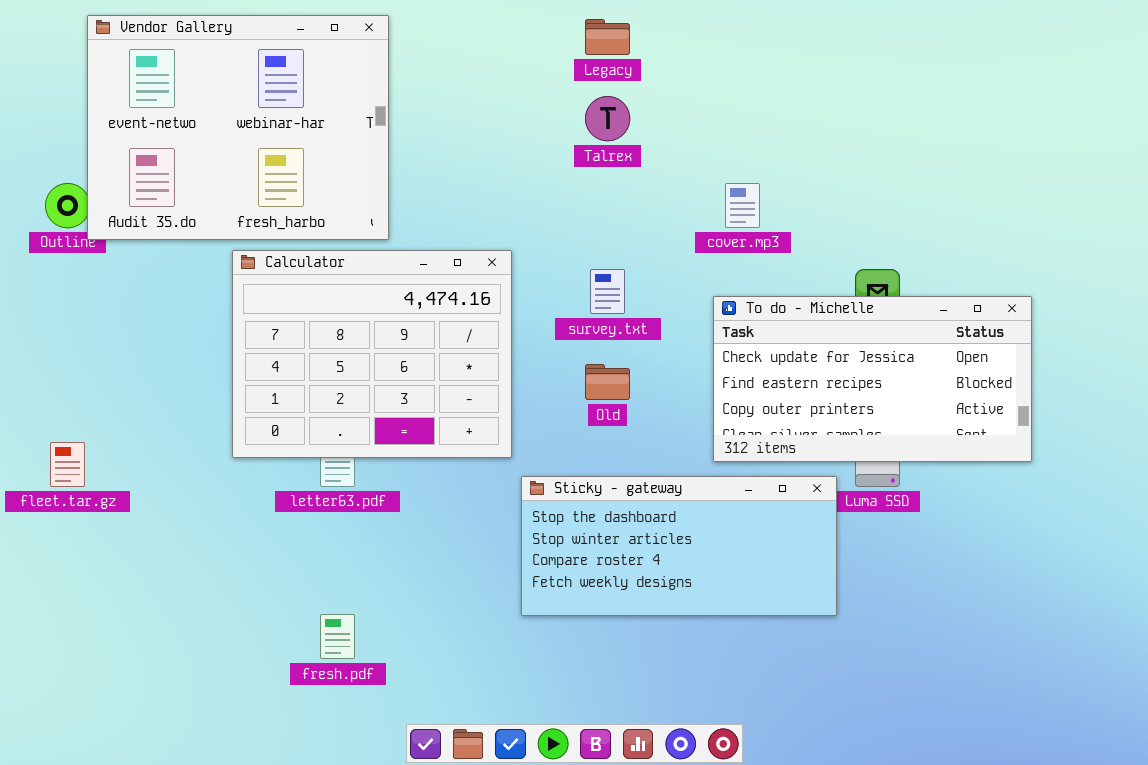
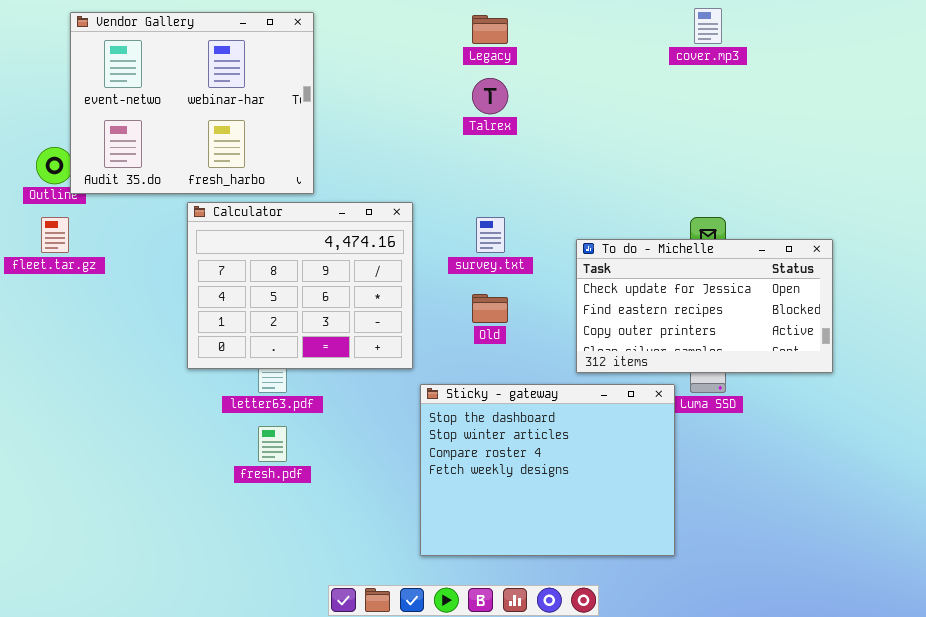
cover.mp3: [725,183,760,228] -> [694,8,722,44], moved
fleet.tar.gz: [50,442,85,487] -> [41,217,69,253], moved
Sticky - gateway: [521,476,837,616] -> [420,384,675,556], resized
fresh.pdf: [320,614,355,659] -> [258,426,287,462], moved

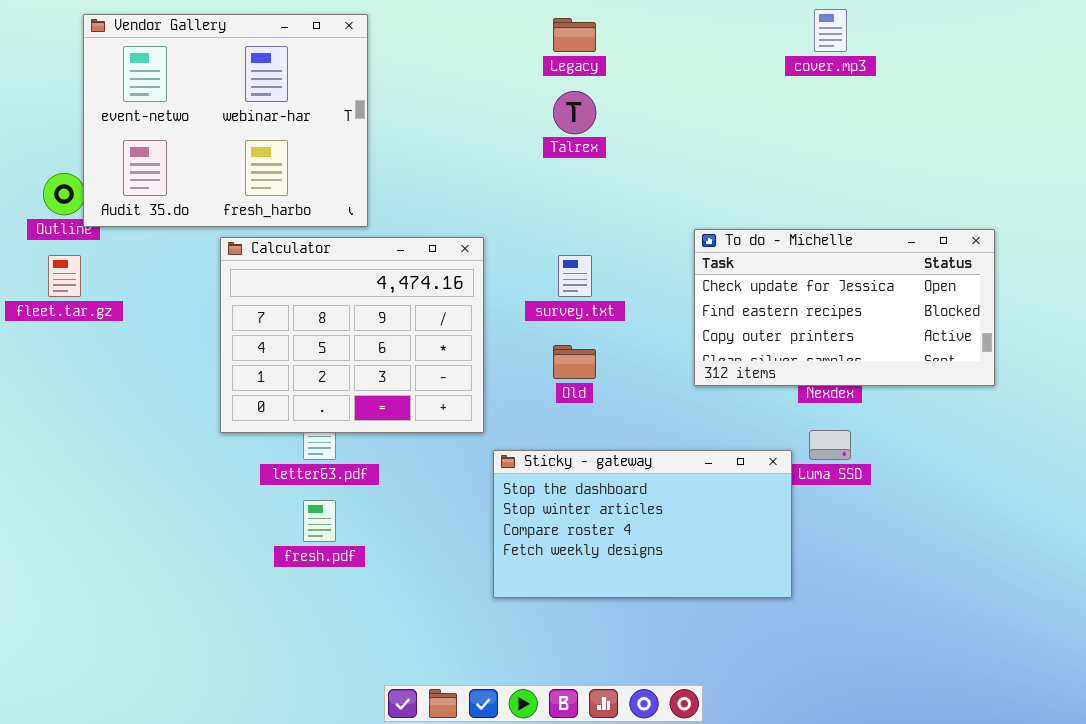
To do - Michelle: [576,239,833,373] -> [694,229,995,386], moved
Sticky - gateway: [420,384,675,556] -> [493,450,792,598], resized

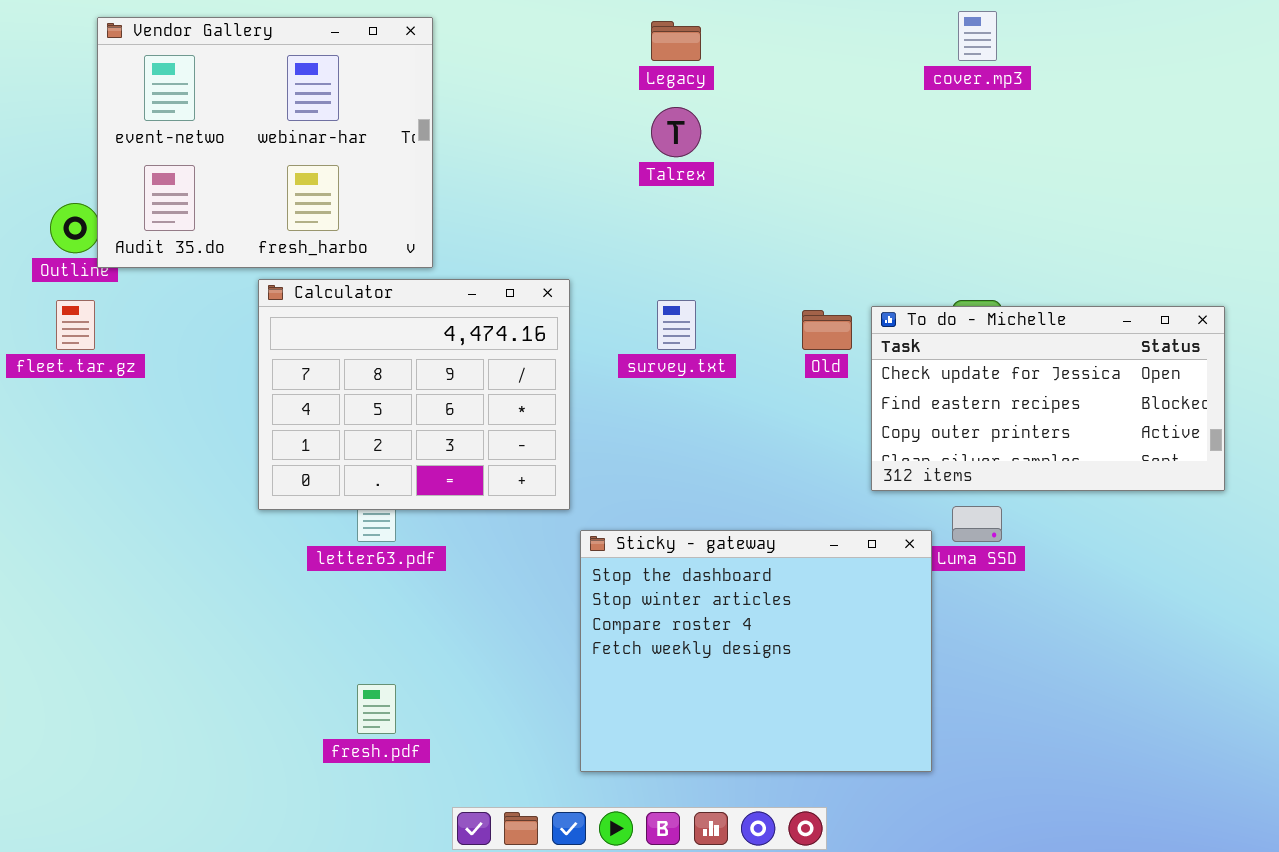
To do - Michelle: [694,229,995,386] -> [871,306,1225,491], moved
Old: [553,345,596,379] -> [802,310,852,350], moved
Sticky - gateway: [493,450,792,598] -> [580,530,932,772], resized
fresh.pdf: [303,500,336,542] -> [357,684,396,734], moved

